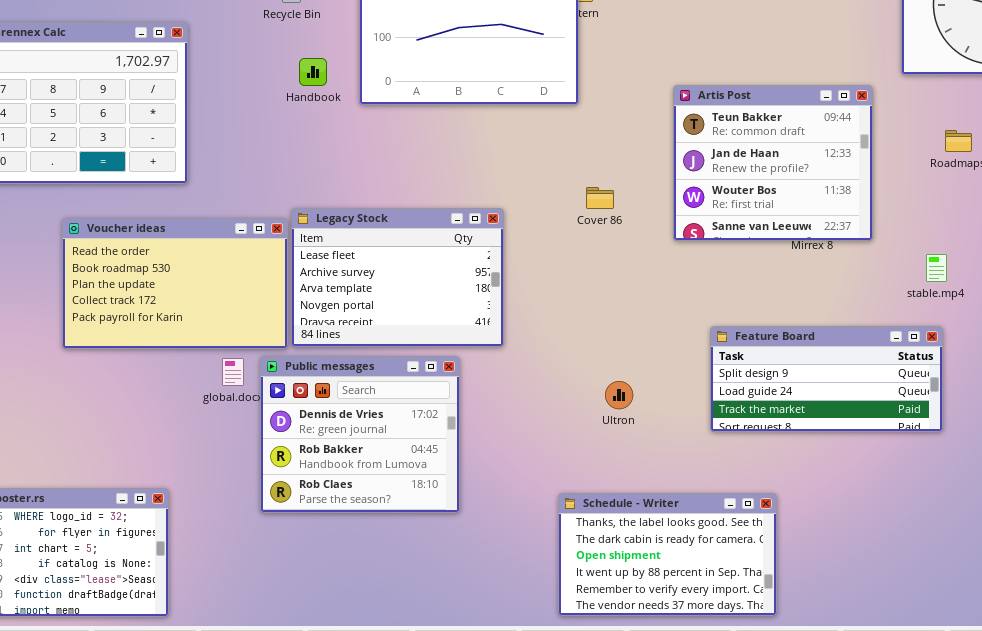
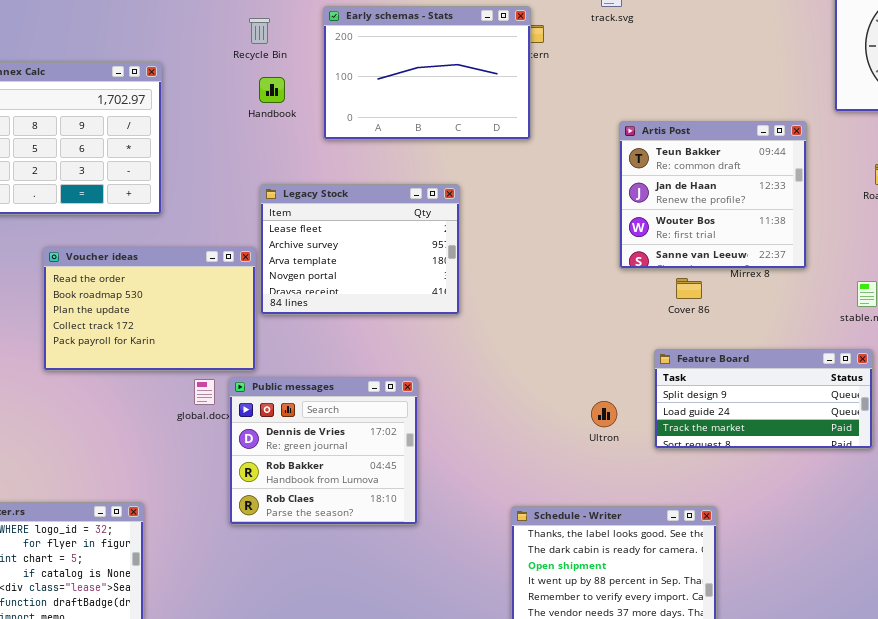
Handbook: [299,58,327,86] -> [259,77,285,103], moved
Cover 86: [586,187,614,209] -> [676,278,702,299], moved
Legacy Stock: [291,208,504,347] -> [260,184,460,315], moved
Ultron: [605,381,633,409] -> [591,401,617,427], moved

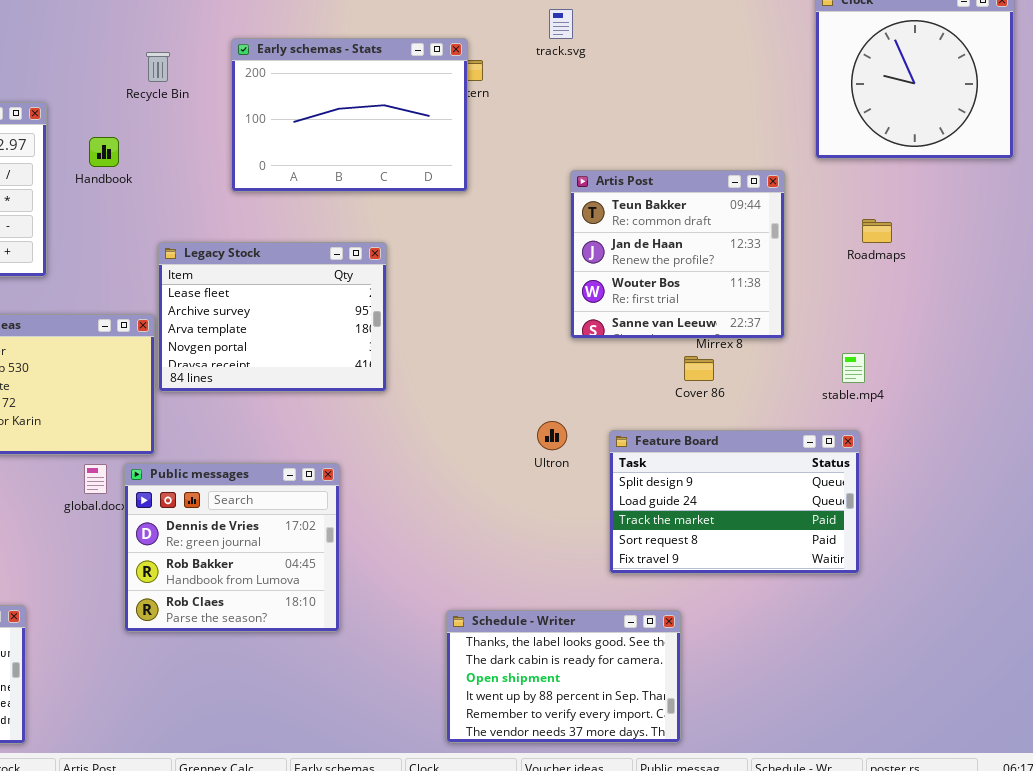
Handbook: [259,77,285,103] -> [89,137,119,167], moved
Cover 86: [676,278,702,299] -> [684,356,714,381], moved
Feature Board: [654,349,873,449] -> [609,430,860,574], resized
Ultron: [591,401,617,427] -> [537,421,567,450], moved

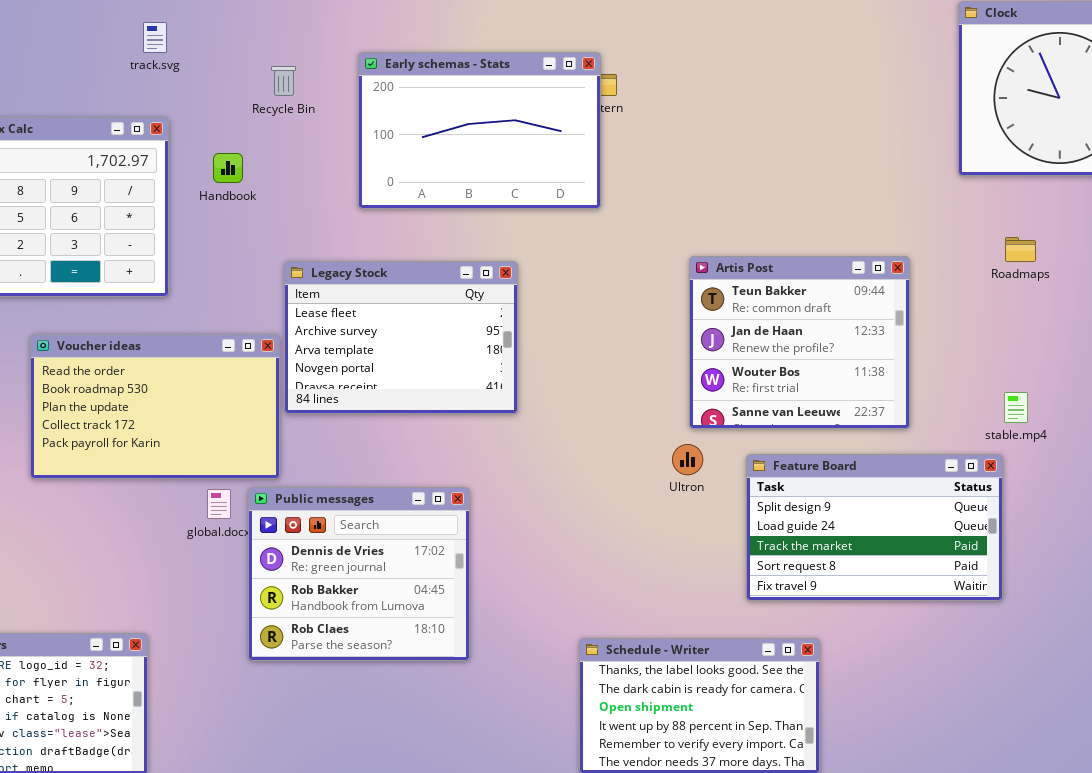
track.svg: [549,9,573,39] -> [143,22,167,53], moved
Artis Post: [570,170,785,339] -> [689,256,910,429], moved
stable.mp4: [842,353,865,383] -> [1004,392,1028,423], moved

